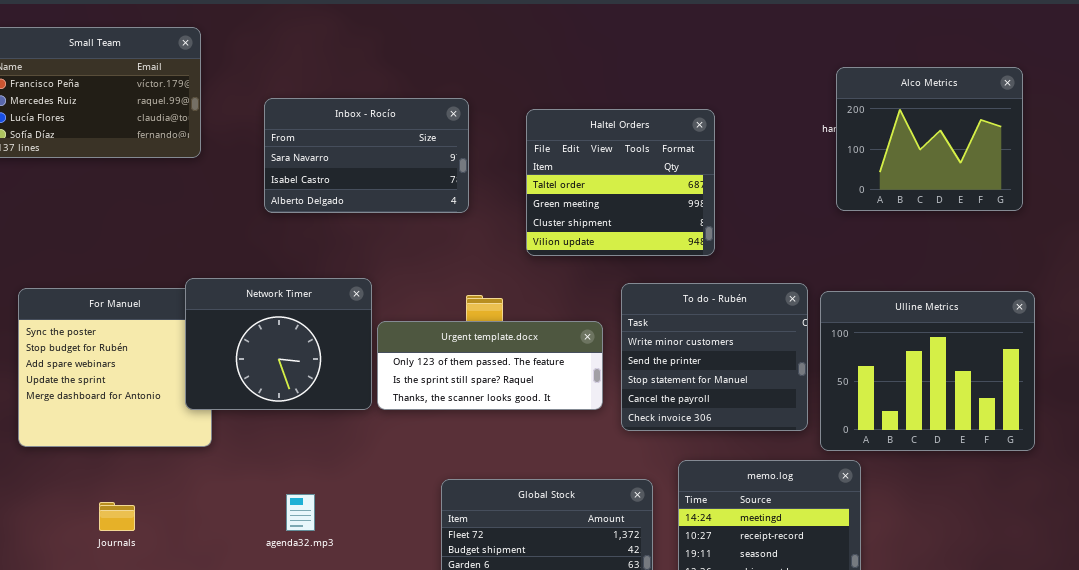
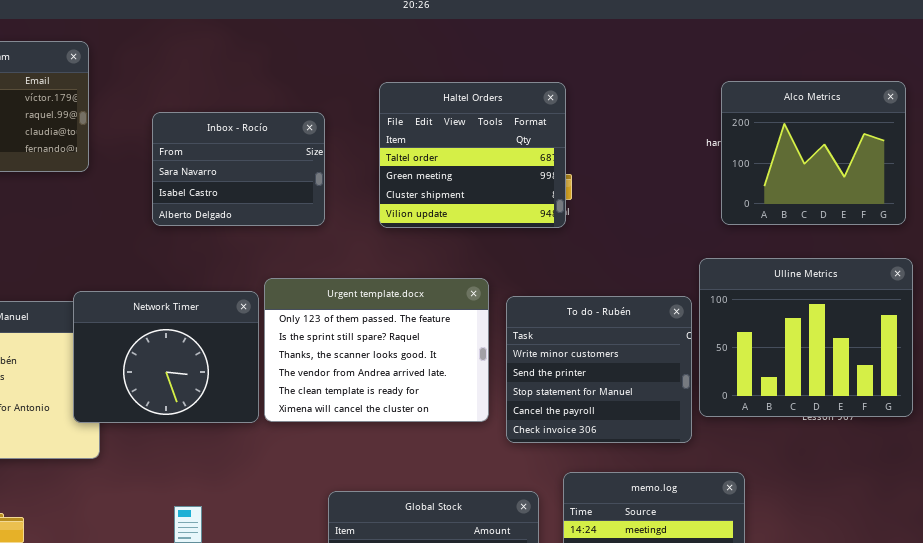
Inbox - Rocío: [264,98,469,213] -> [152,112,325,226], resized
Haltel Orders: [526,109,715,256] -> [379,82,566,228], moved
Ulline Metrics: [820,291,1035,451] -> [699,258,913,417], moved
Urgent template.docx: [377,321,603,410] -> [264,278,489,422], resized

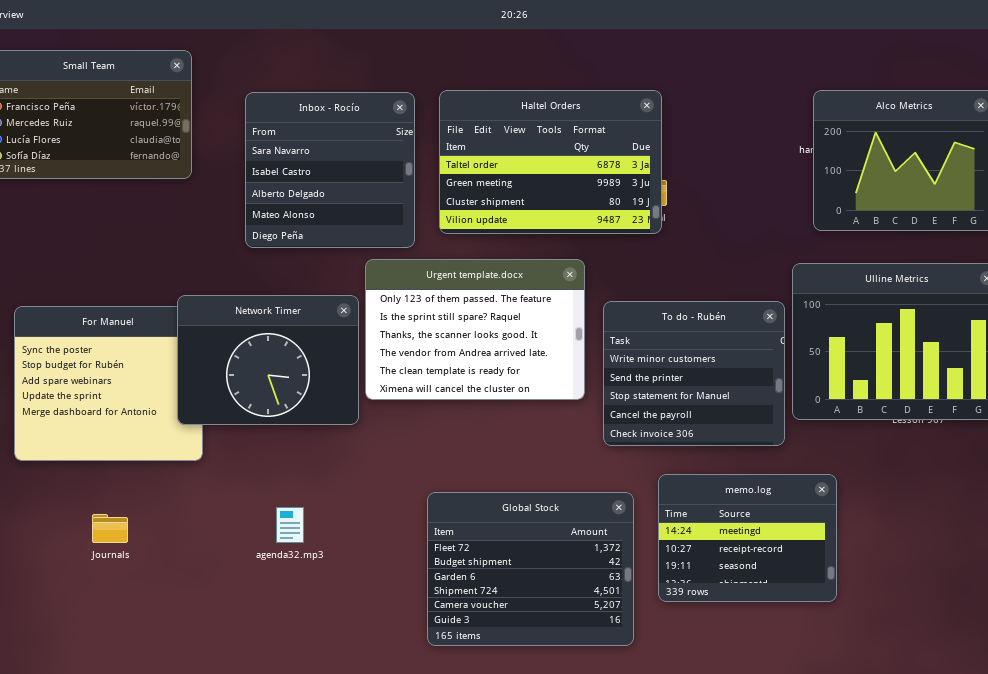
Haltel Orders: [379,82,566,228] -> [439,90,662,234], resized
Inbox - Rocío: [152,112,325,226] -> [245,92,415,248], moved, resized
Urgent template.docx: [264,278,489,422] -> [365,259,585,400], moved

